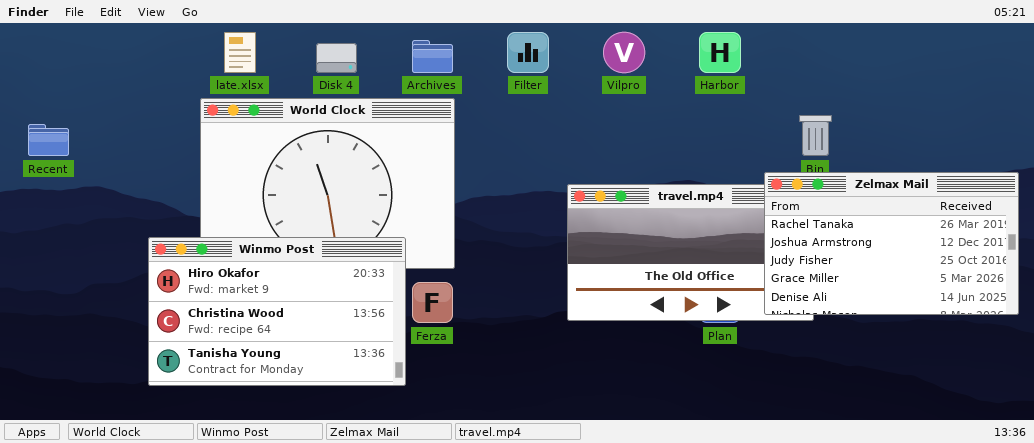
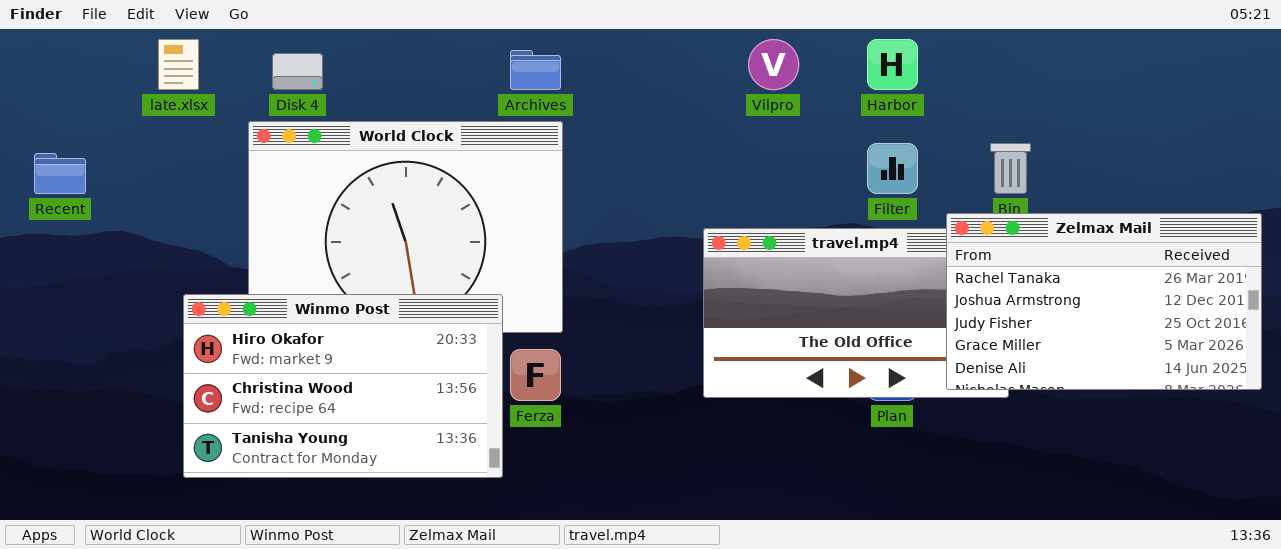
late.xlsx: [224,32,256,73] -> [158,39,199,90], moved
Filter: [507,32,549,73] -> [867,143,918,194], moved
Disk 4: [316,43,357,73] -> [272,53,323,90], moved

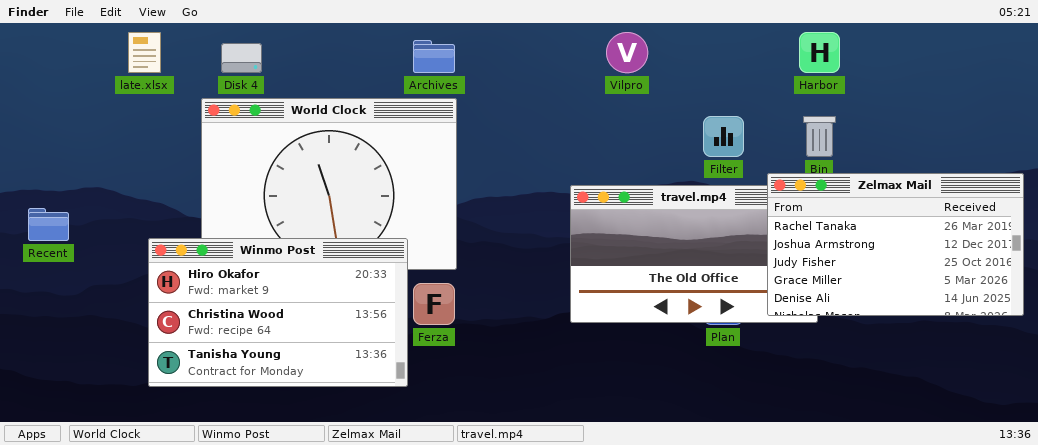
Harbor: [867,39,918,90] -> [799,32,840,73], moved
Recent: [34,153,86,194] -> [28,208,69,241], moved

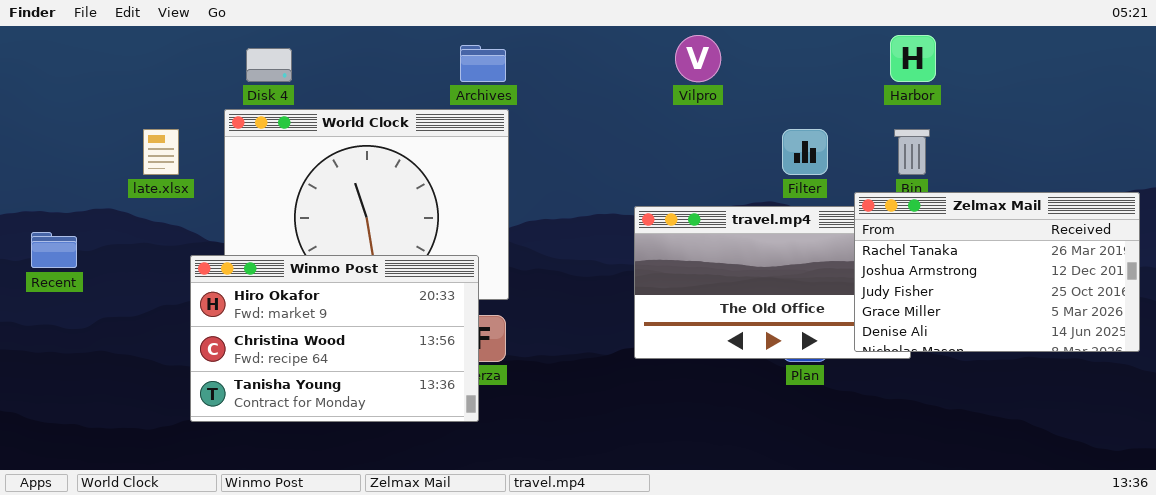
late.xlsx: [128,32,161,73] -> [143,129,179,175], moved
Winmo Post: [148,238,408,387] -> [190,255,479,422], moved

